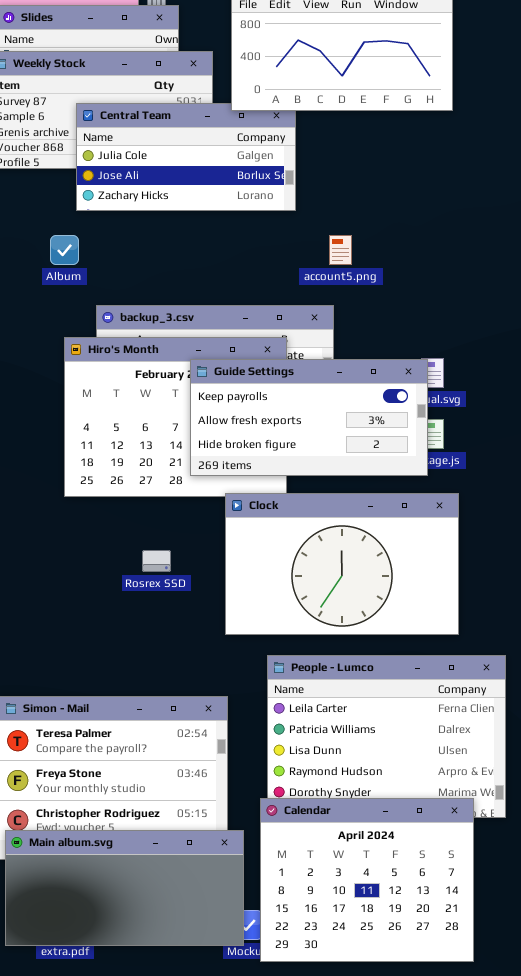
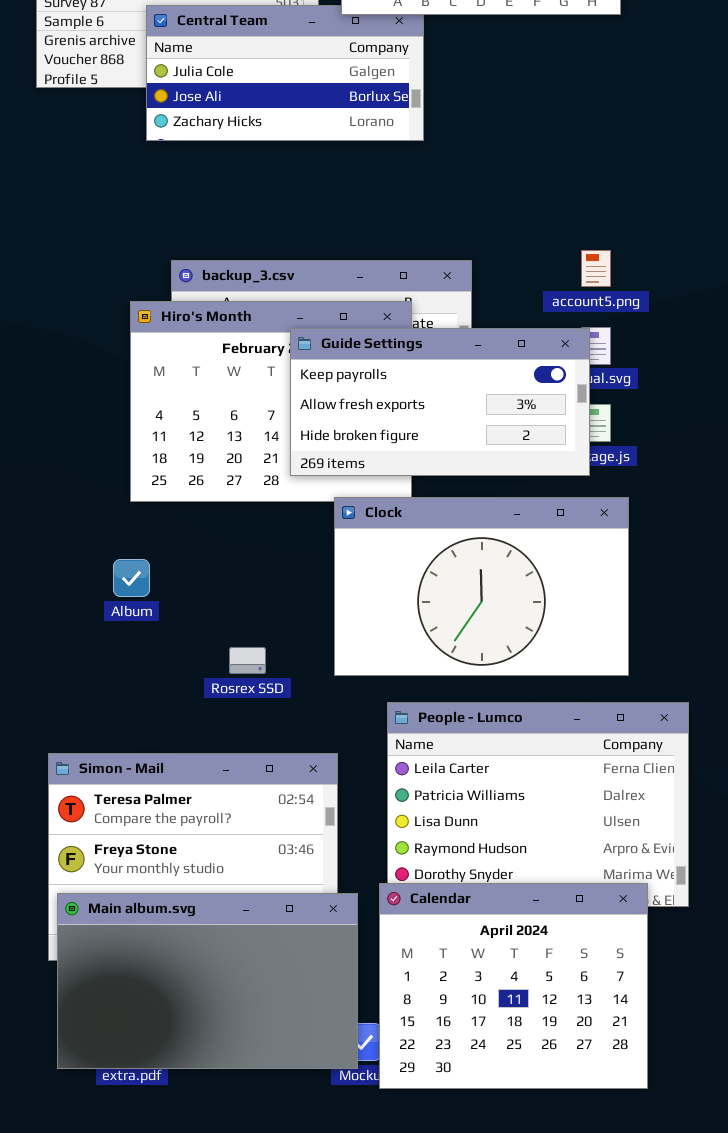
Album: [50,235,79,265] -> [113,559,150,597], moved
account5.png: [329,235,352,265] -> [581,250,611,287], moved
Rosrex SSD: [142,550,171,572] -> [229,647,266,674], moved
Main album.svg: [5,830,244,946] -> [57,893,358,1069], resized

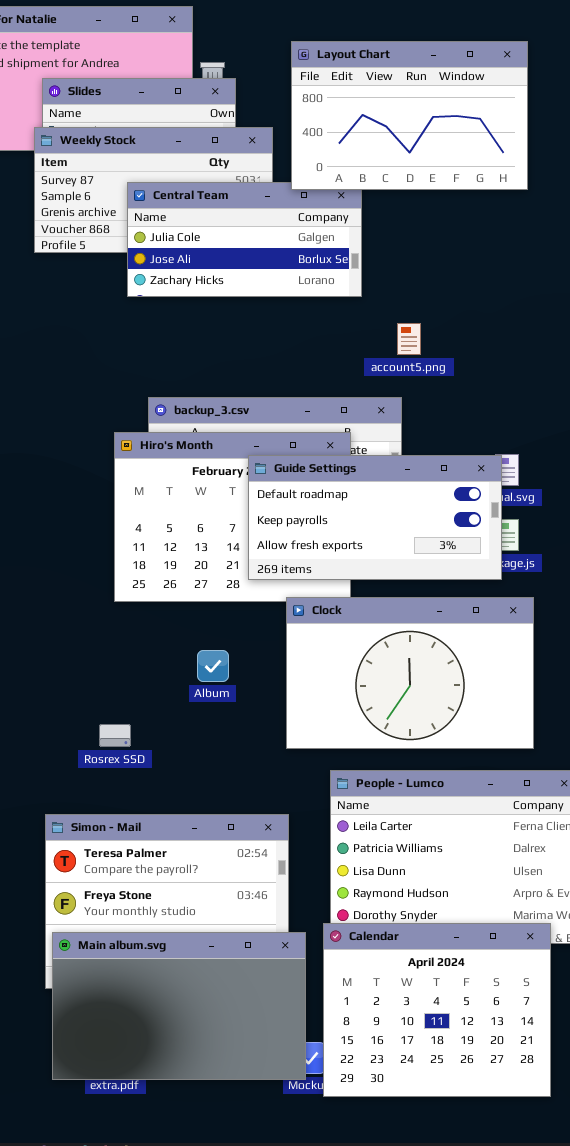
account5.png: [581,250,611,287] -> [397,323,421,355], moved
Guide Settings: [290,328,590,476] -> [248,455,502,580], scrolled up 1 row
Album: [113,559,150,597] -> [197,650,229,682], moved
Rosrex SSD: [229,647,266,674] -> [99,724,131,747], moved

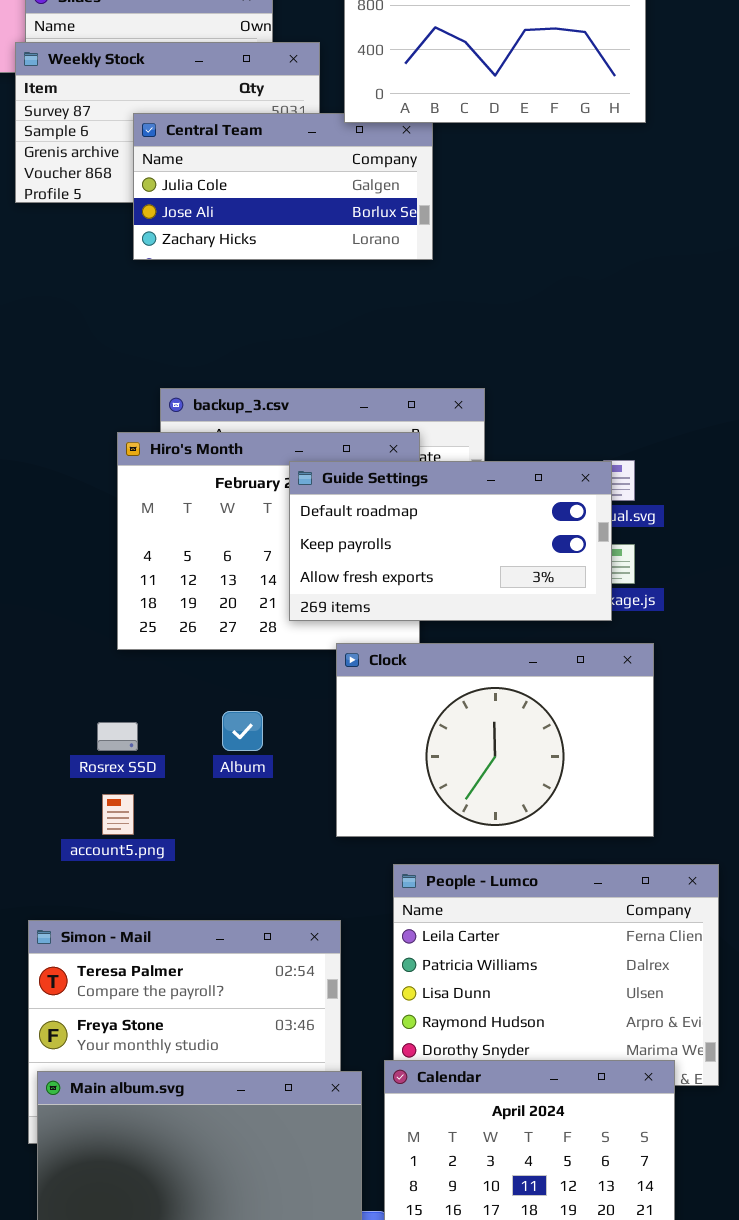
account5.png: [397,323,421,355] -> [102,794,134,835], moved
Rosrex SSD: [99,724,131,747] -> [97,722,138,751], moved

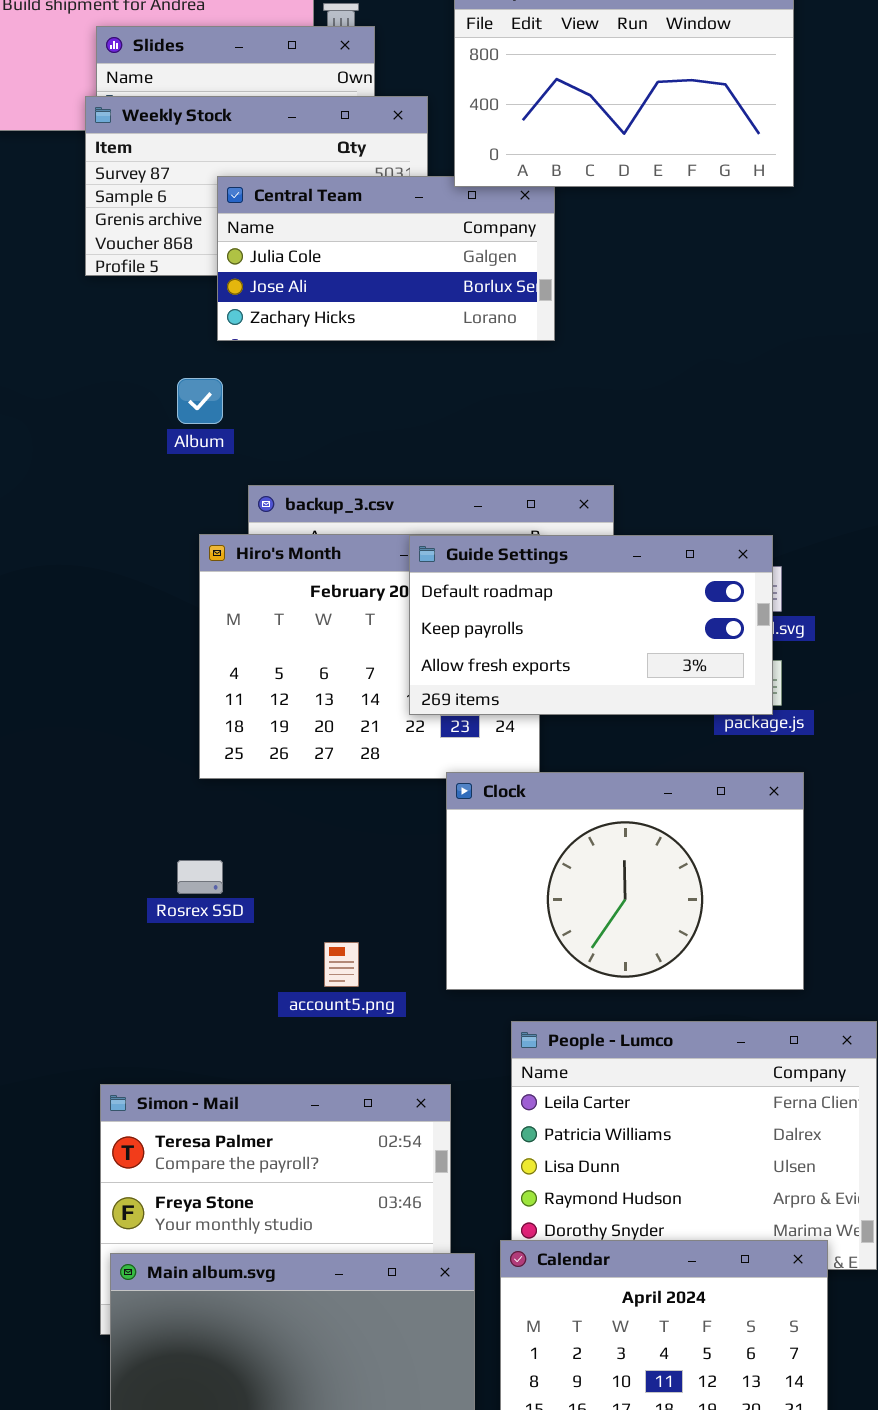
Guide Settings: [289,461,612,621] -> [409,535,773,715], moved
Album: [222,711,263,751] -> [177,378,223,424], moved
account5.png: [102,794,134,835] -> [324,942,359,987], moved

